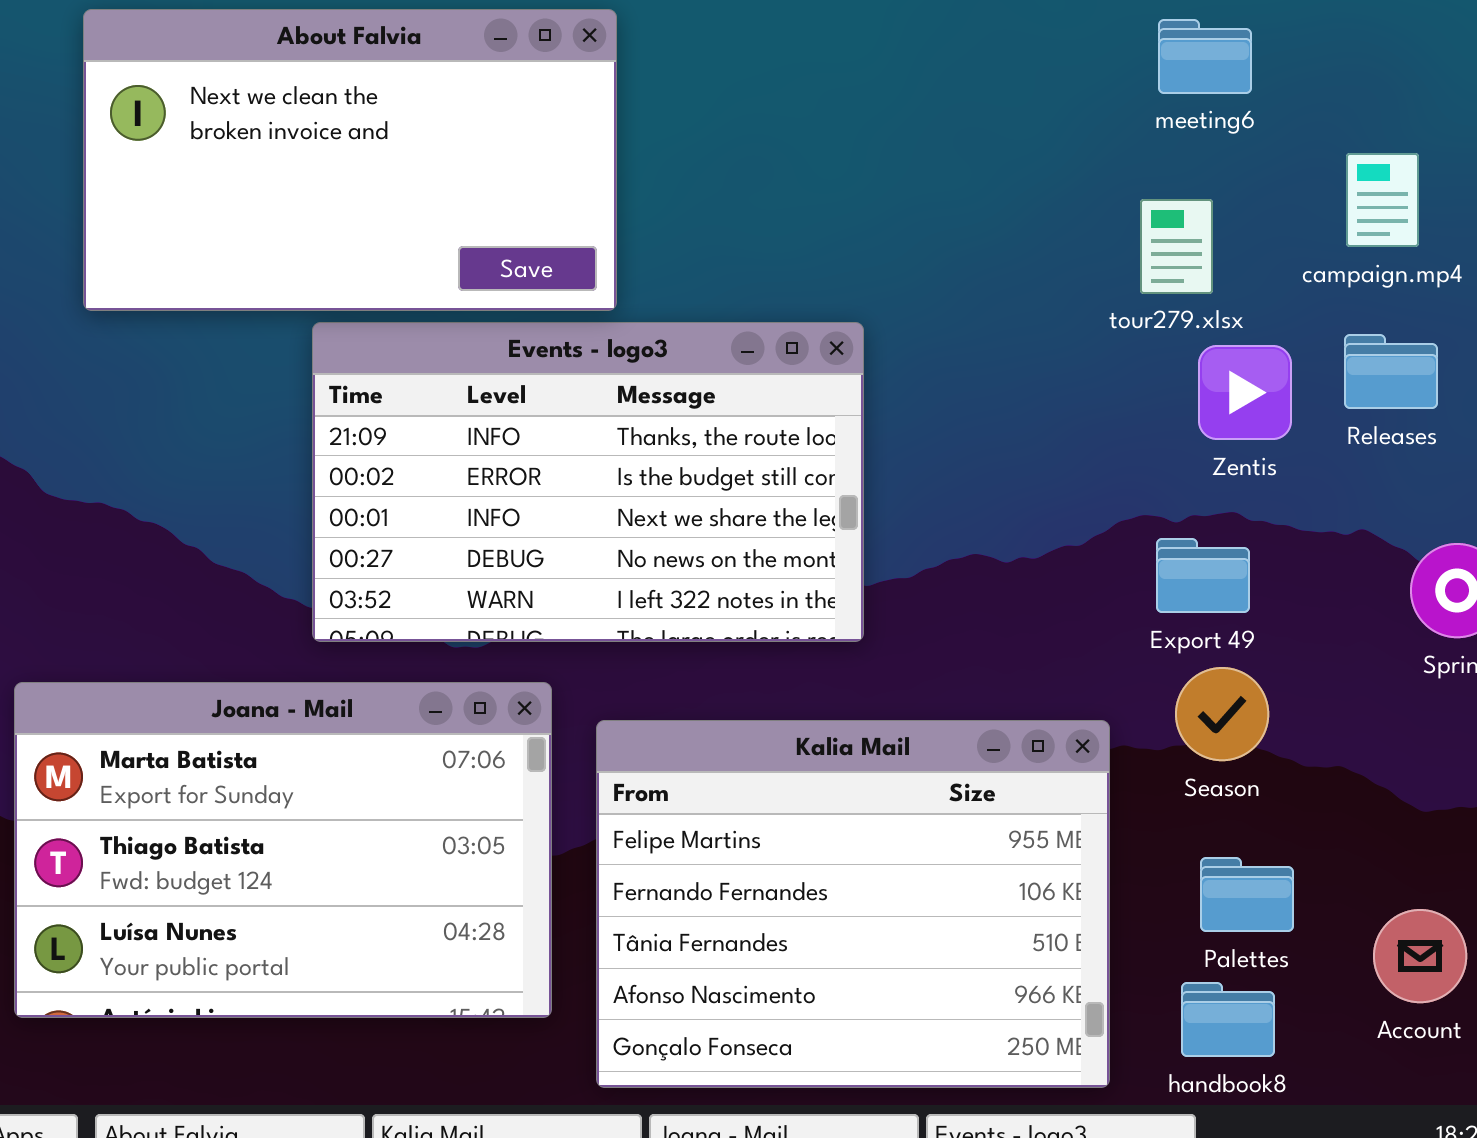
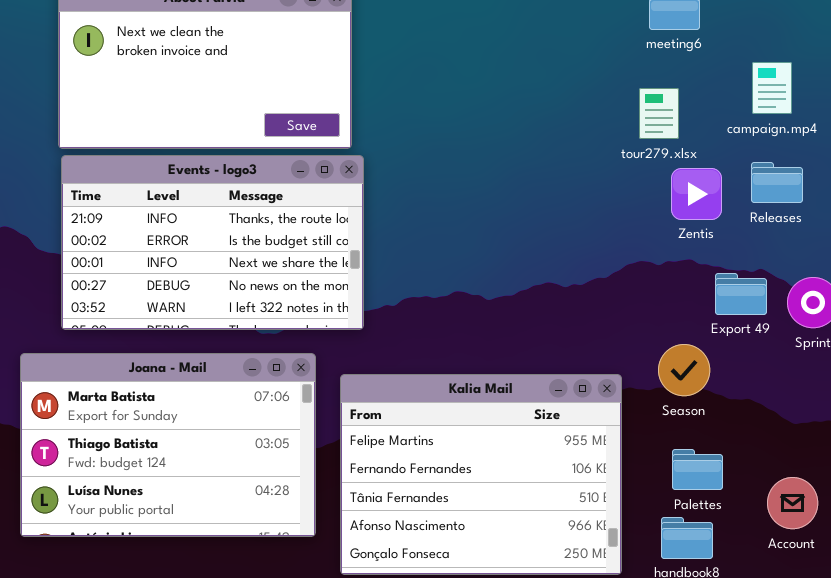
Events - logo3: [312,322,864,642] -> [61,155,364,330], moved
Export 49: [1156,538,1250,613] -> [715,273,767,315], moved

